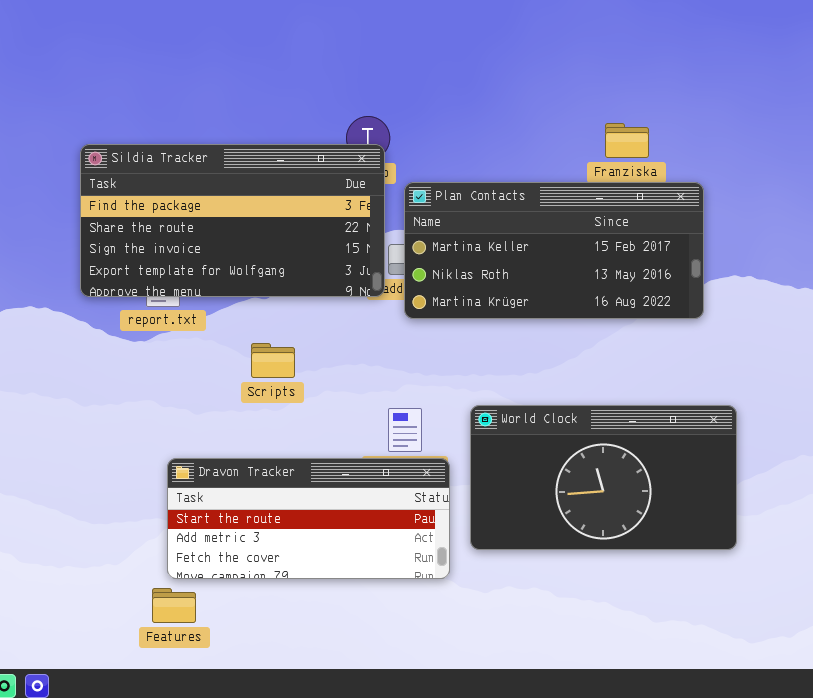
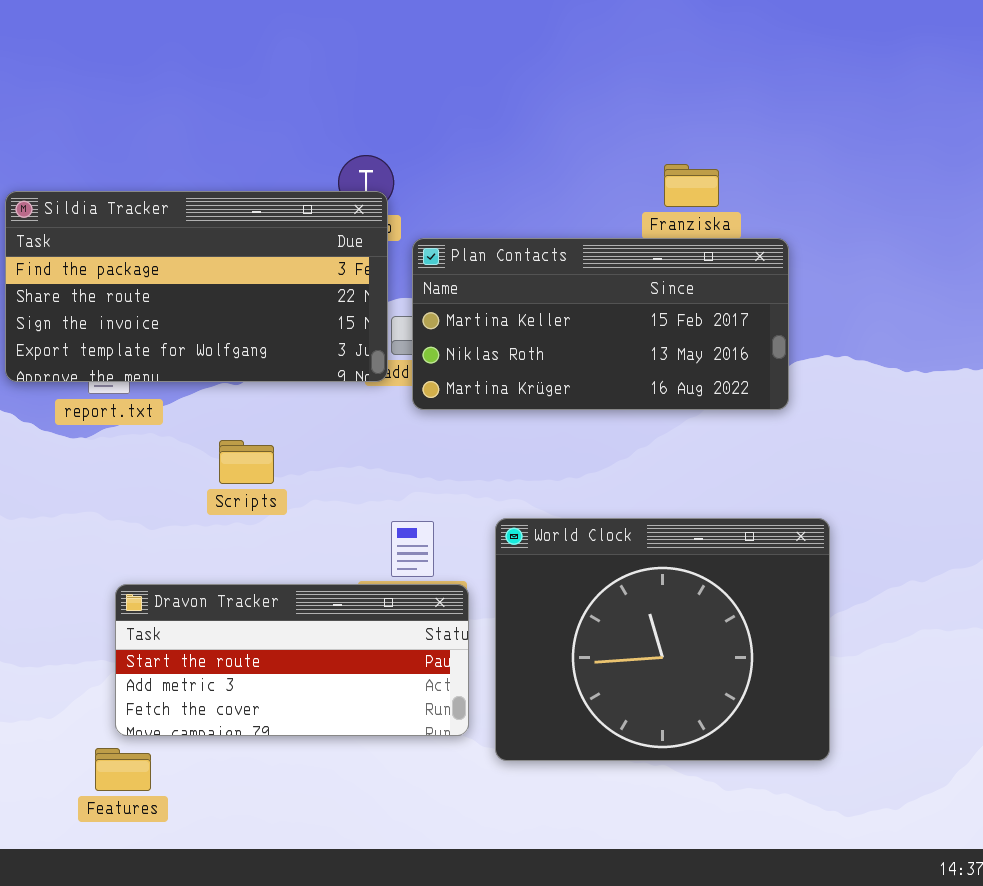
World Clock: [470,405,737,550] -> [495,518,830,761], resized

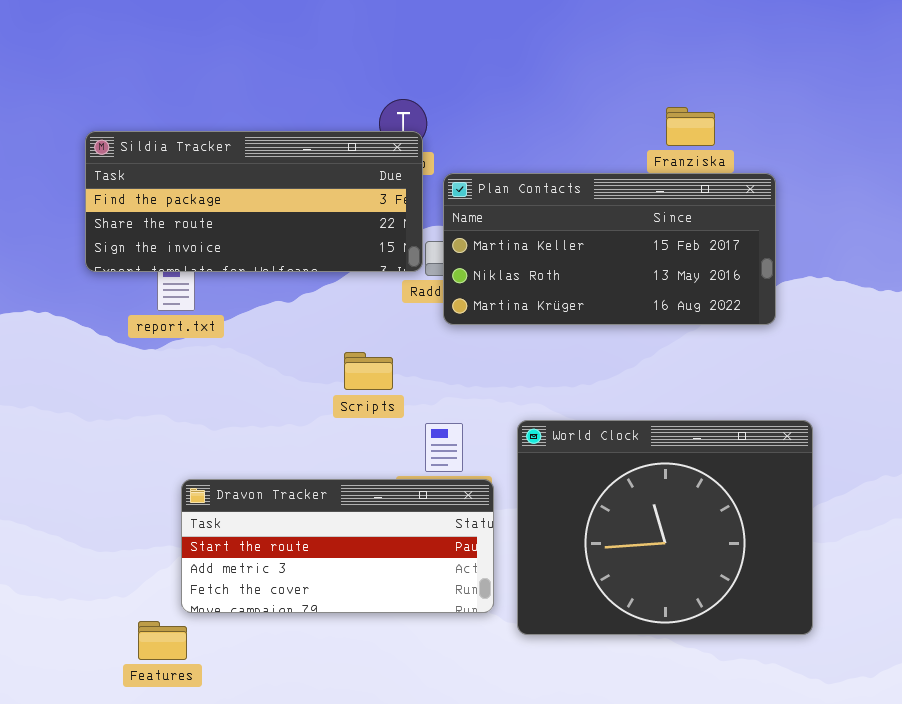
Sildia Tracker: [5,191,388,382] -> [85,131,423,272], resized
Scripts: [219,440,274,484] -> [344,352,393,390], moved
Features: [95,748,151,791] -> [138,621,187,660], moved

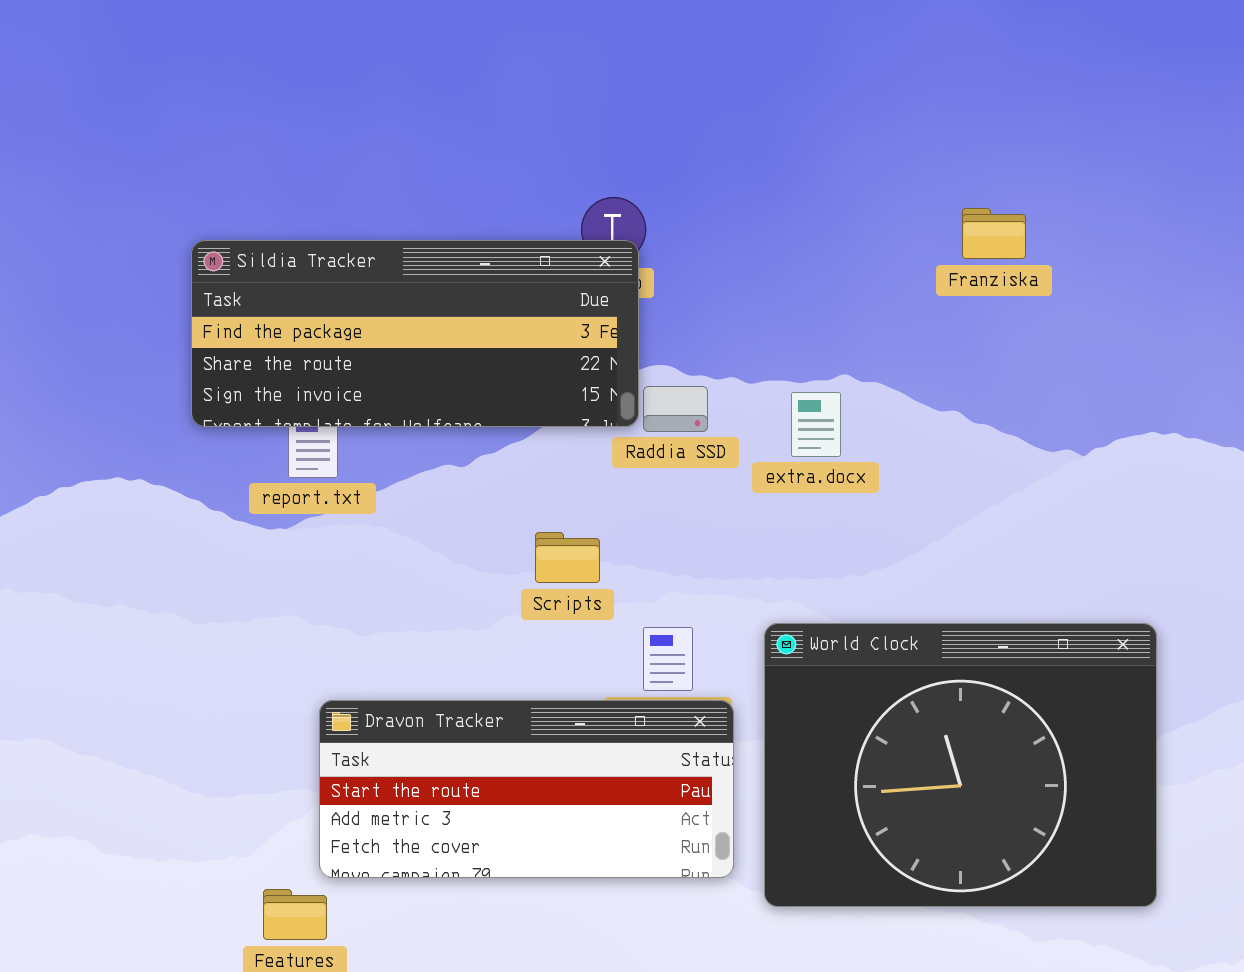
Plan Contacts: [443,173,776,325] -> none, closed

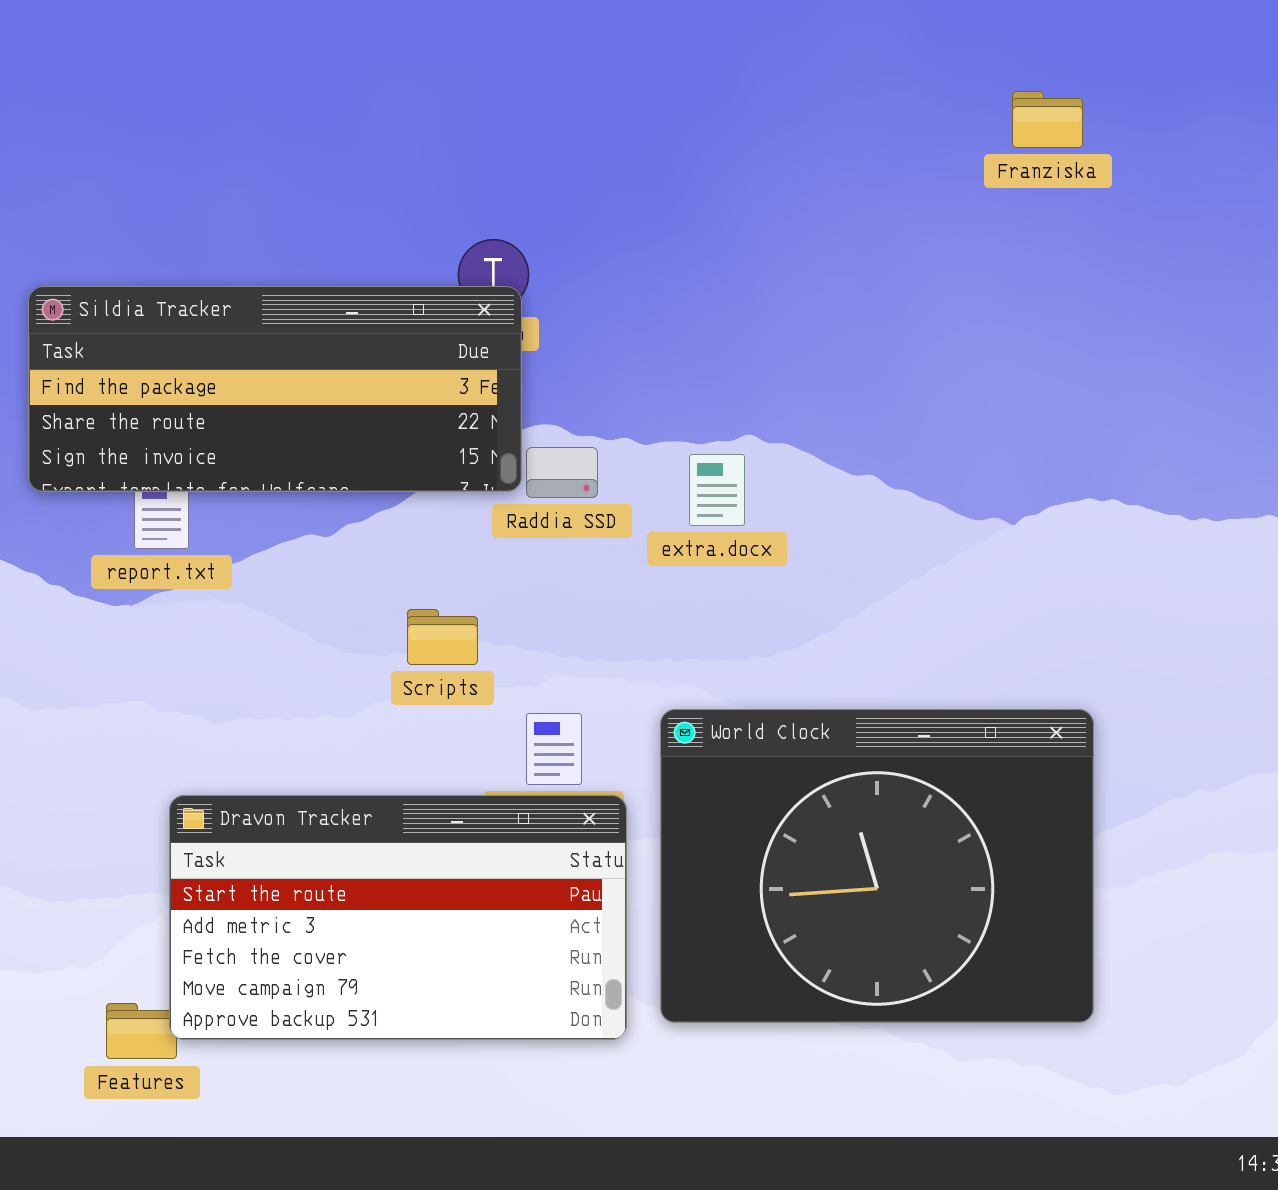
Franziska: [962,208,1026,259] -> [1012,91,1083,148], moved
Dravon Tracker: [319,700,734,878] -> [169,795,627,1040], resized

